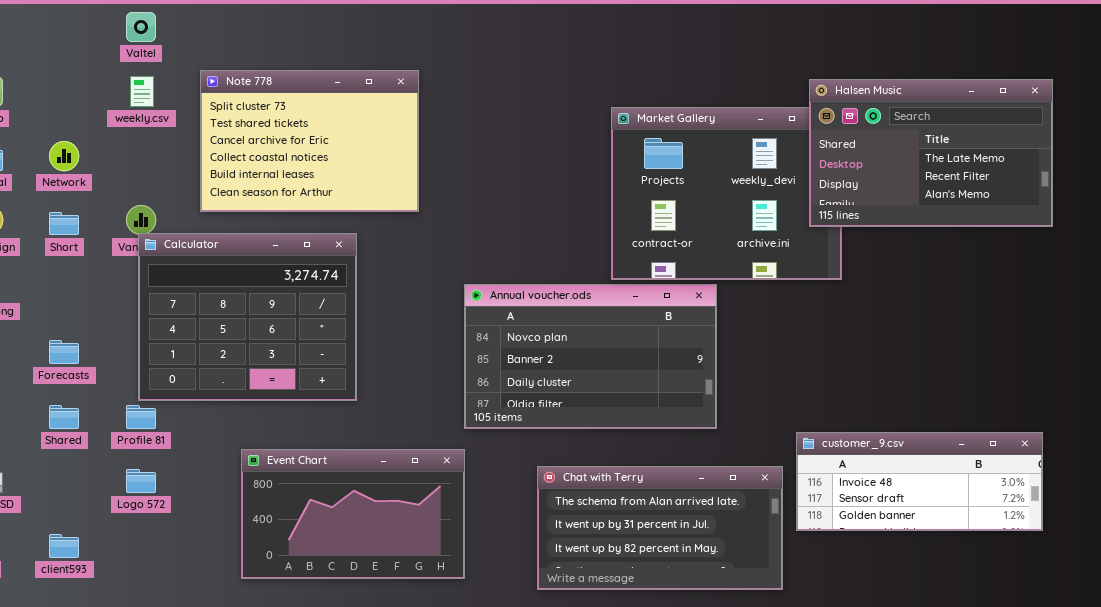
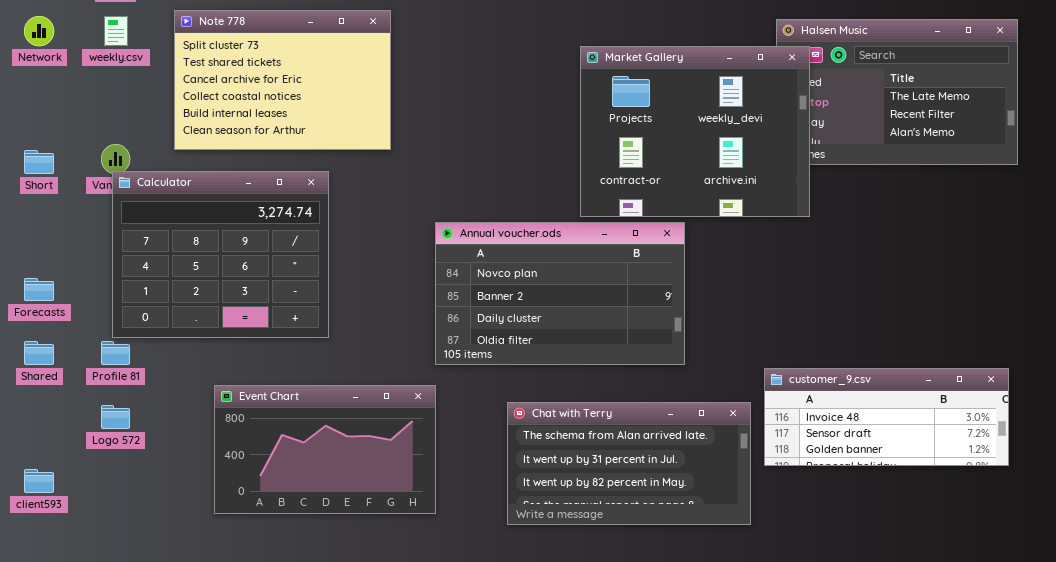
Market Gallery: [611,107,842,280] -> [580,46,810,217], raised
Network: [49,141,79,171] -> [24,16,54,46], moved

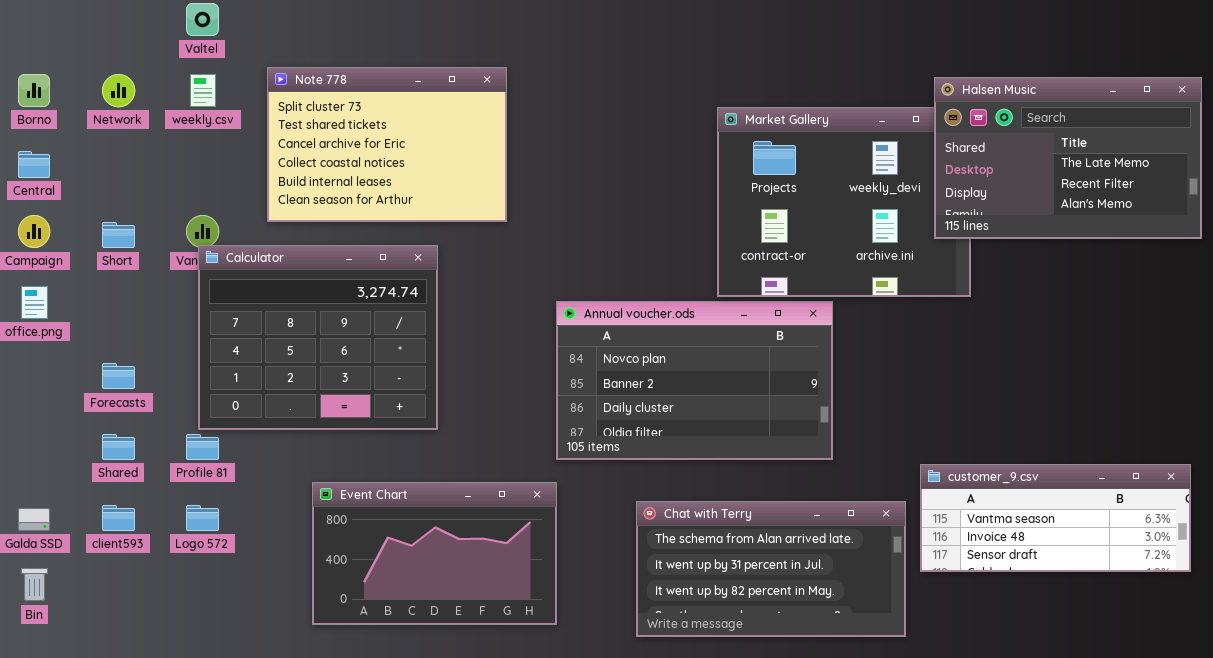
Halsen Music: [776,19,1018,165] -> [934,77,1202,239], raised
customer_9.csv: [764,368,1009,466] -> [920,464,1191,572], scrolled up 1 row
client593: [24,469,54,493] -> [102,505,135,531], moved

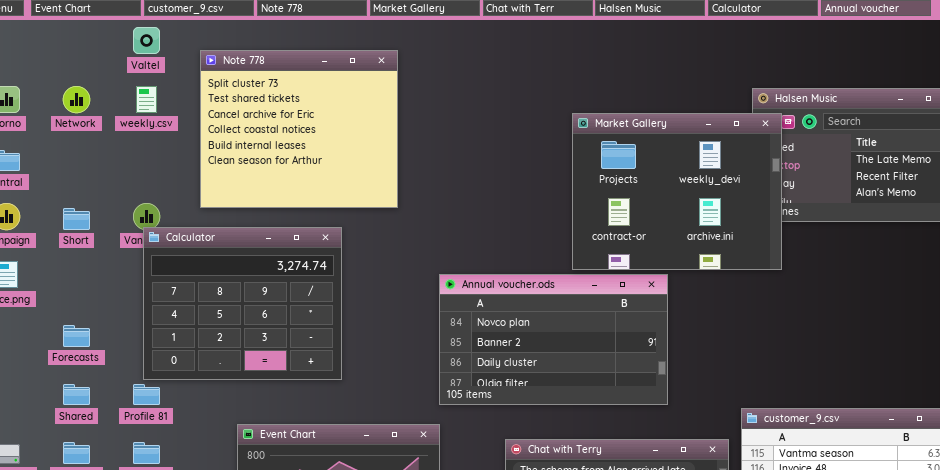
Note 778: [267,67,507,222] -> [200,50,398,208], resized
Market Gallery: [717,107,971,297] -> [572,113,782,270], raised

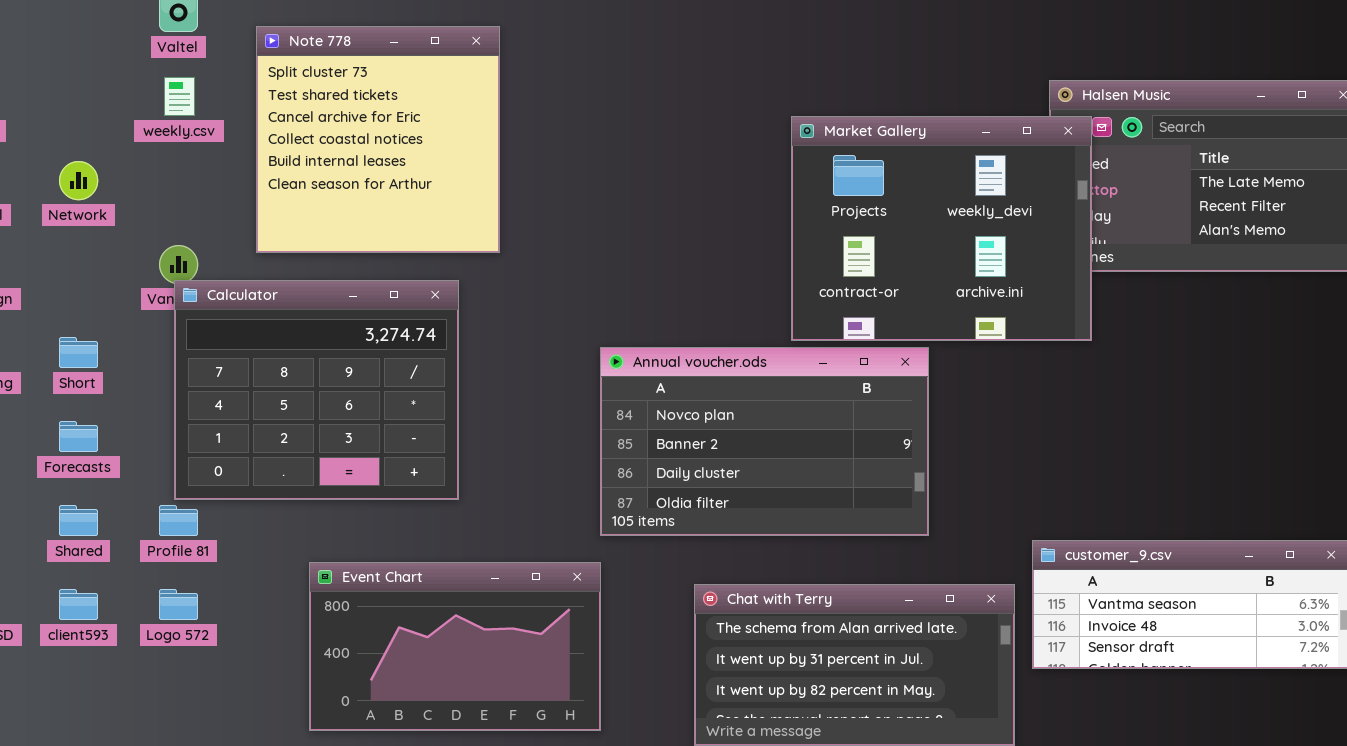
Note 778: [200,50,398,208] -> [256,26,500,253], resized
Network: [63,86,90,113] -> [59,161,98,200], moved
Short: [63,208,90,230] -> [59,337,98,368], moved

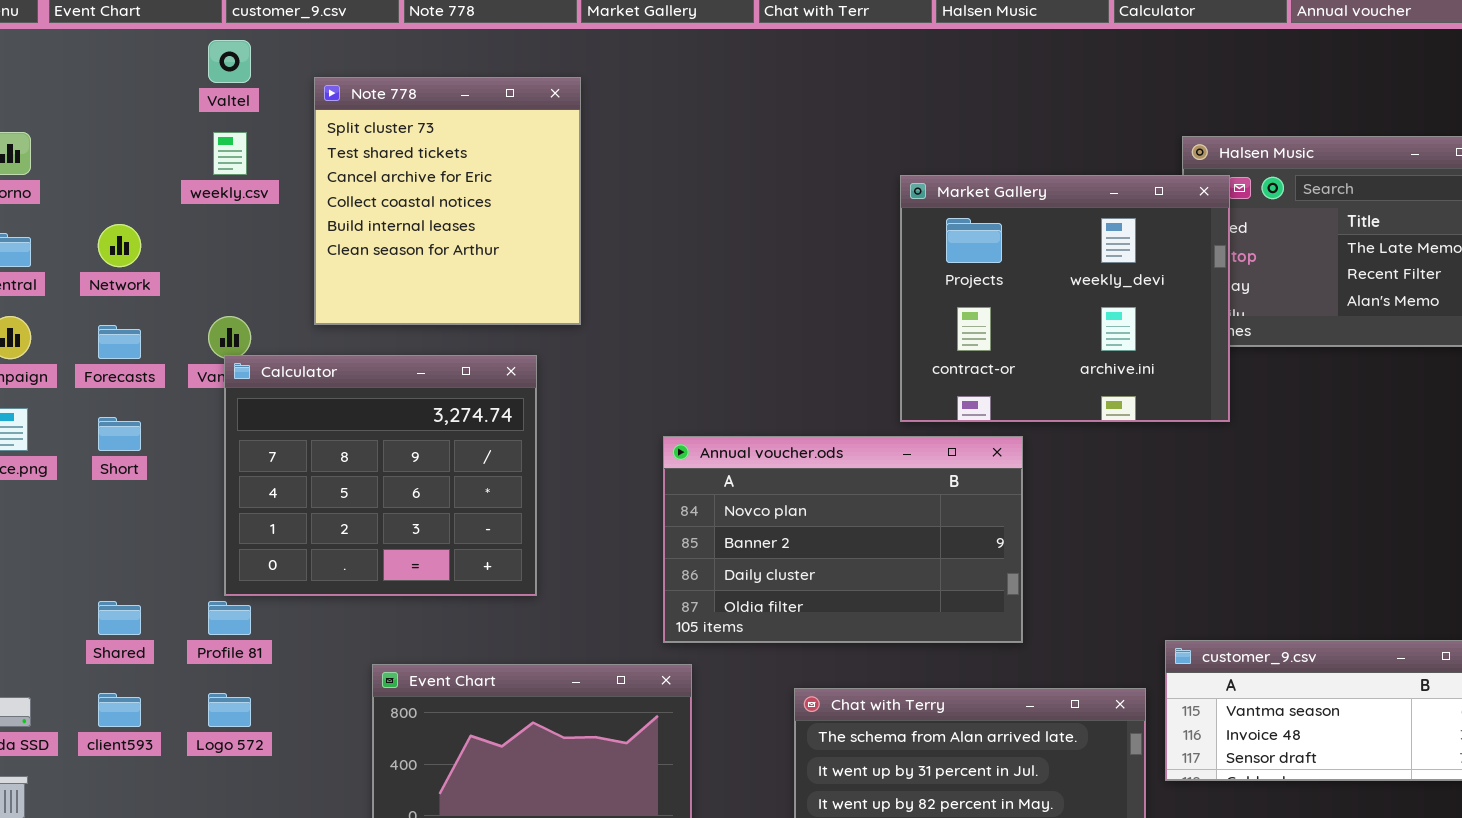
Annual voucher.ods: [600,347,929,536] -> [663,436,1023,643], moved
Forecasts: [59,421,98,452] -> [98,325,141,359], moved

